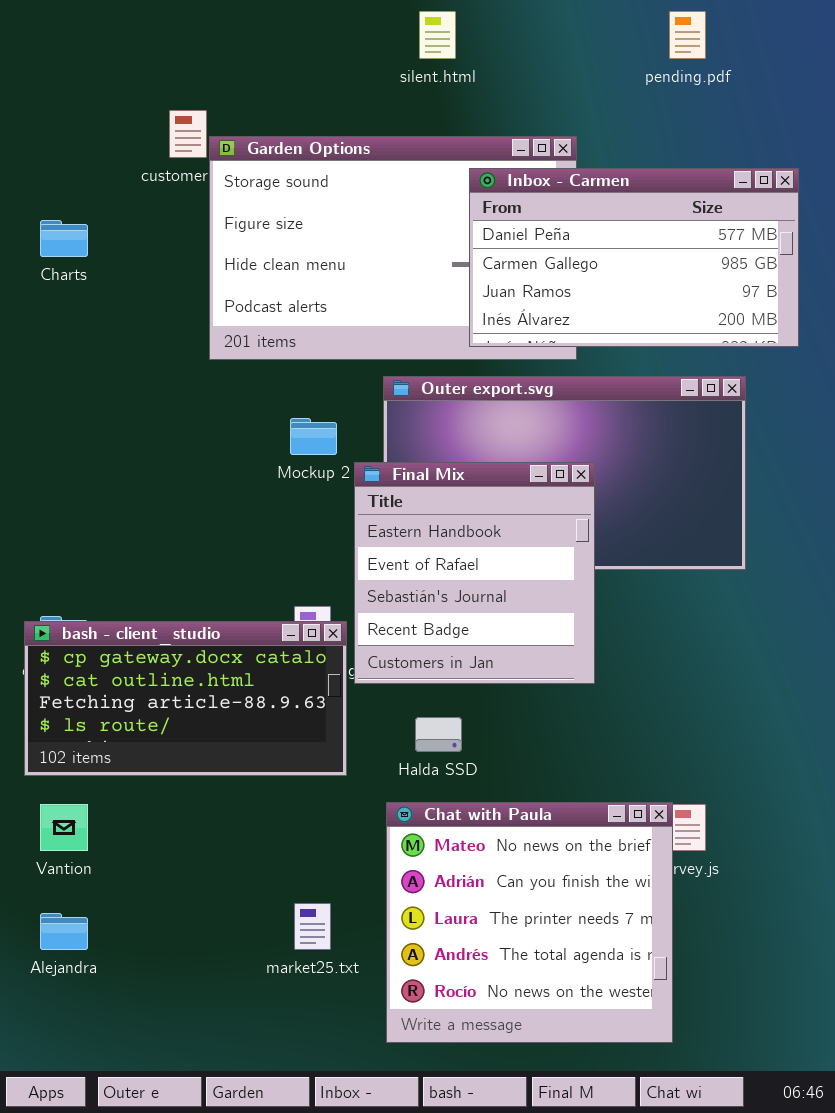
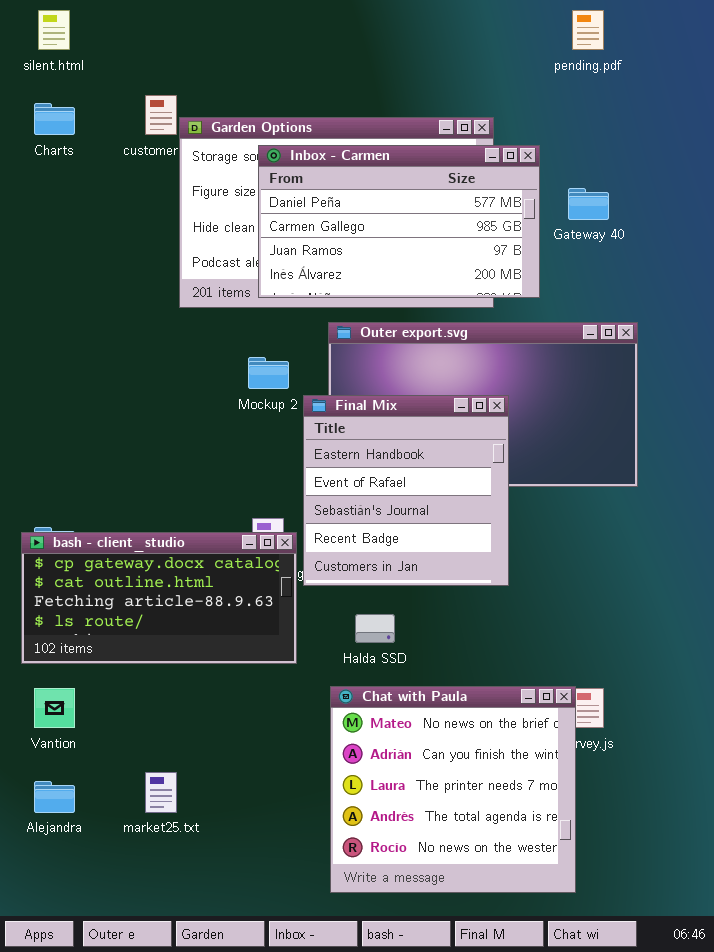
silent.html: [419,11,456,59] -> [38,10,70,50], moved
Inbox - Carmen: [469,168,799,347] -> [258,145,540,298], moved
Charts: [40,220,88,257] -> [34,103,75,135], moved
market25.txt: [294,903,331,950] -> [145,772,177,813], moved

